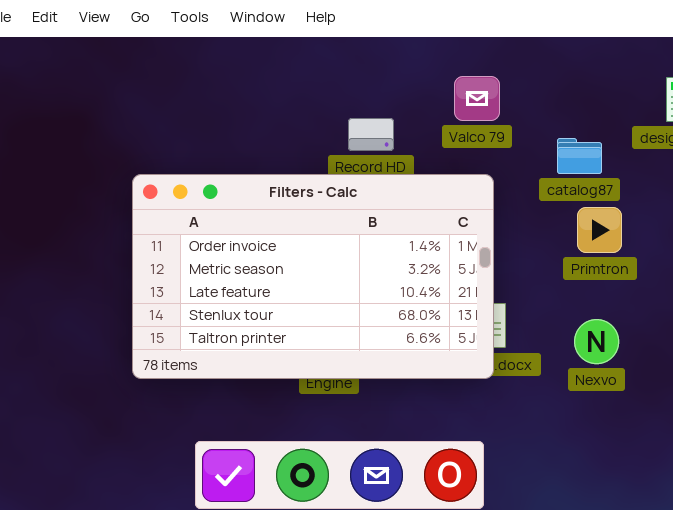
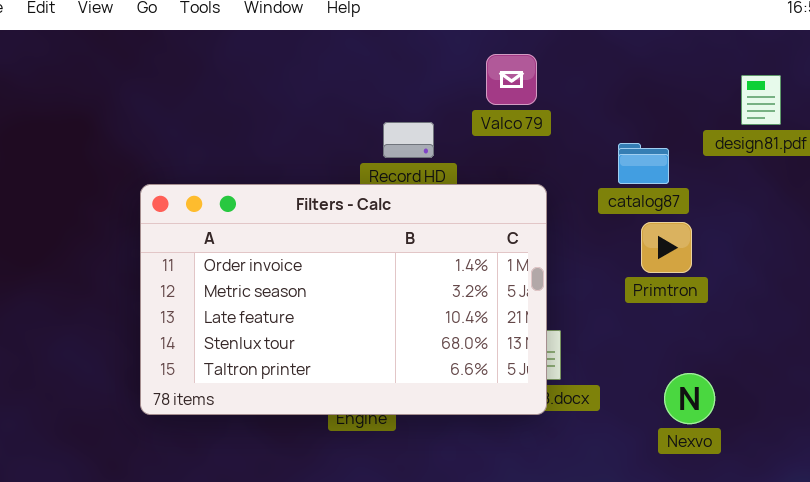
Valco 79: [454,76,500,121] -> [486,54,537,105], moved
Nexvo: [574,319,619,364] -> [664,373,715,424], moved

